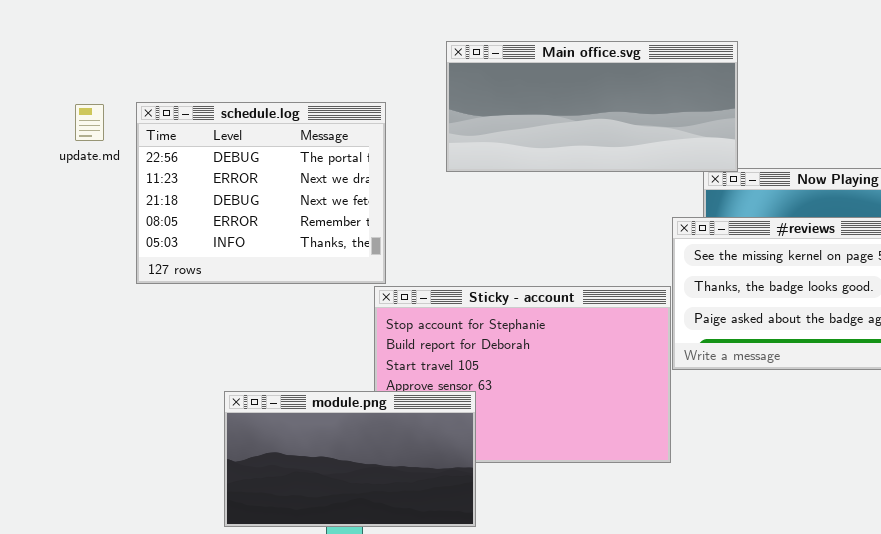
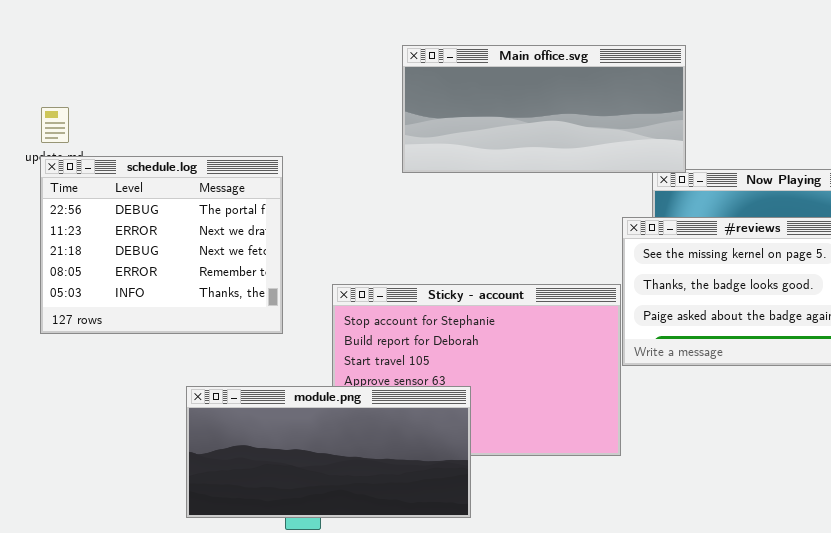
schedule.log: [136,102,386,284] -> [40,156,283,334], moved
module.png: [224,391,476,527] -> [186,386,471,518], resized

